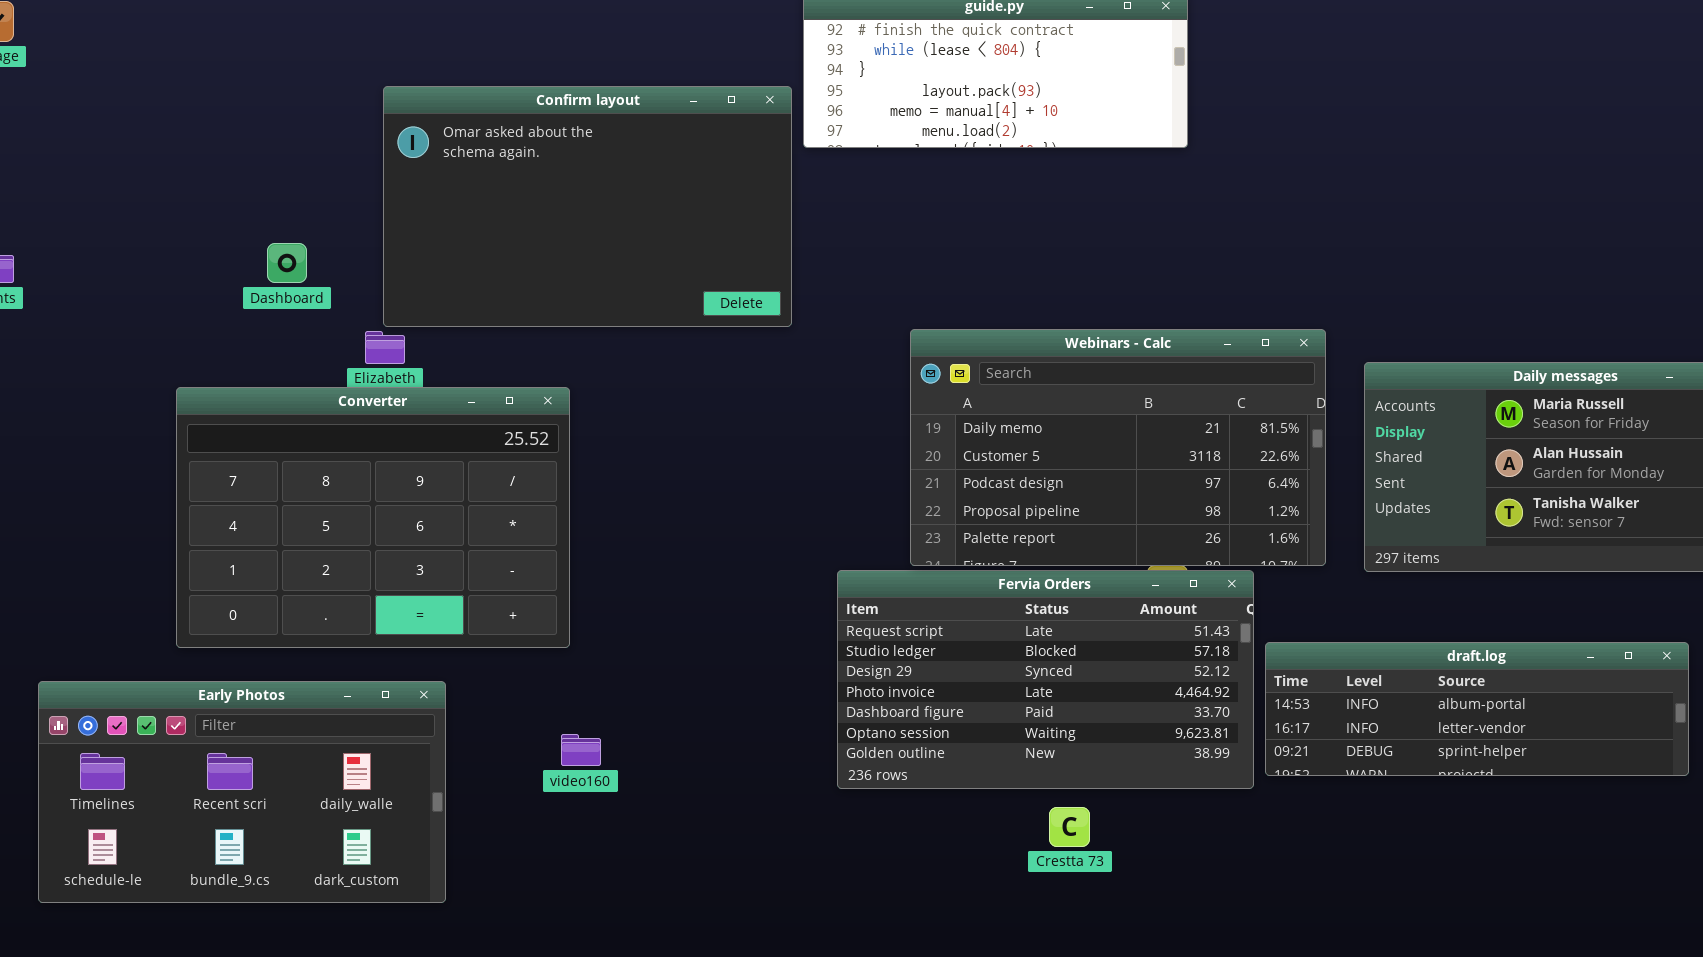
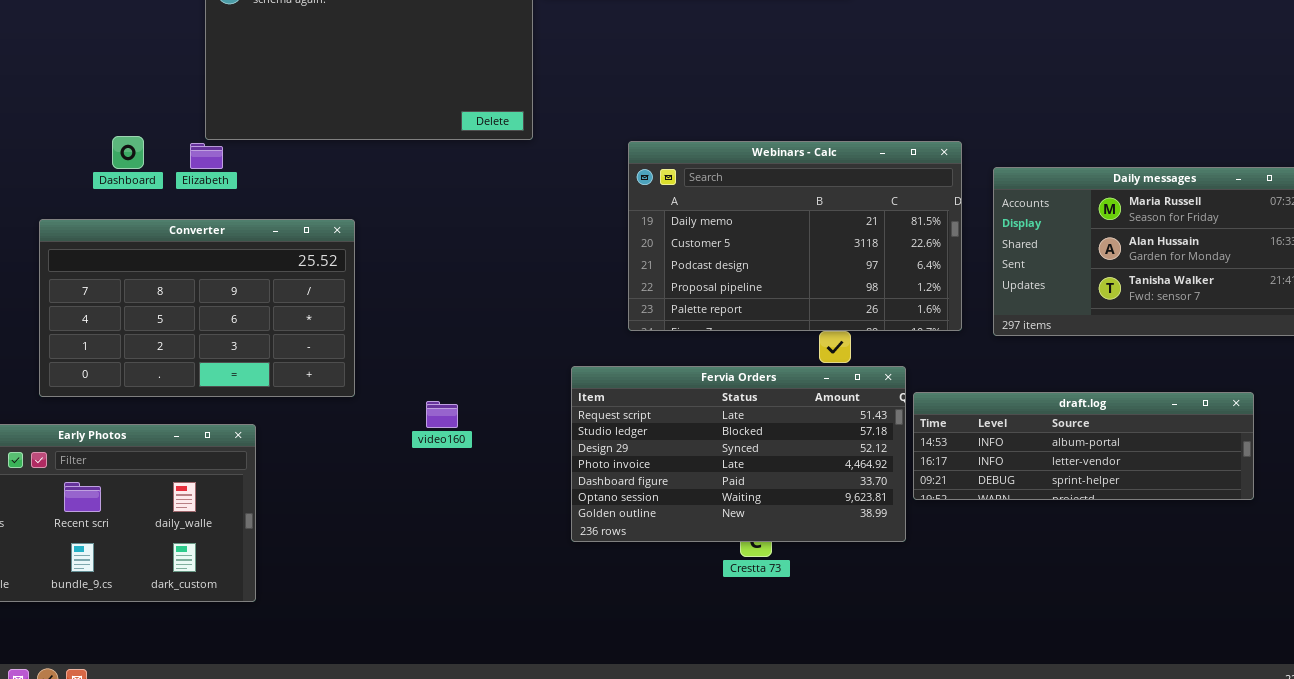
Dashboard: [267,243,307,283] -> [112,136,144,169], moved
Converter: [176,387,570,648] -> [39,219,355,397], resized
Fervia Orders: [837,570,1254,789] -> [571,366,906,542], moved
video160: [561,734,601,766] -> [426,401,458,428], moved

